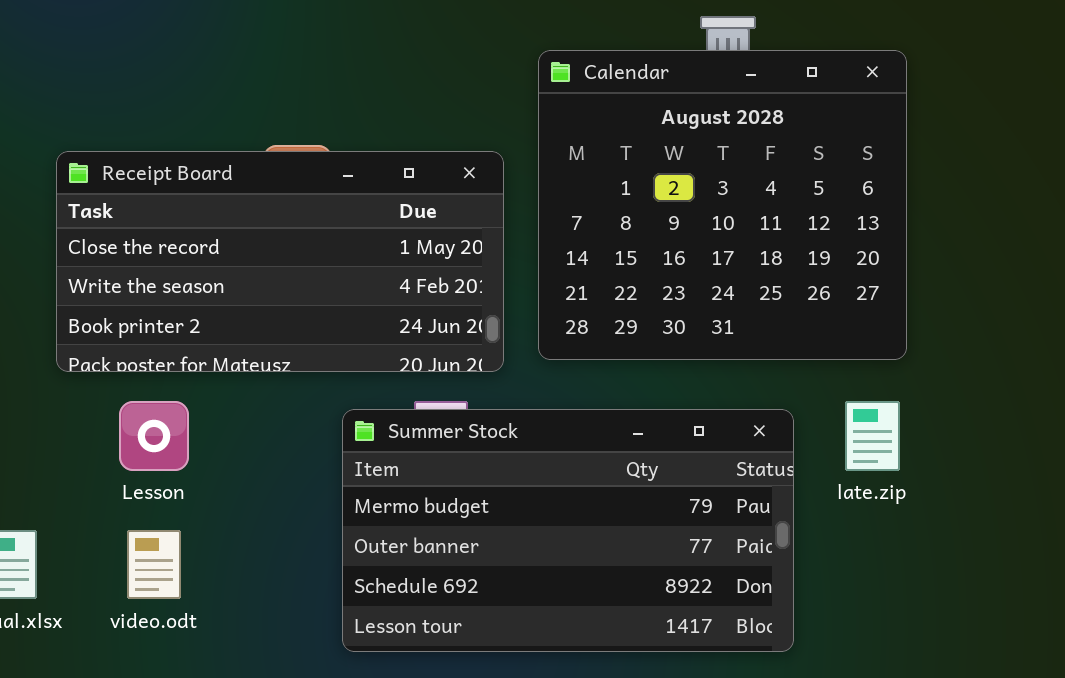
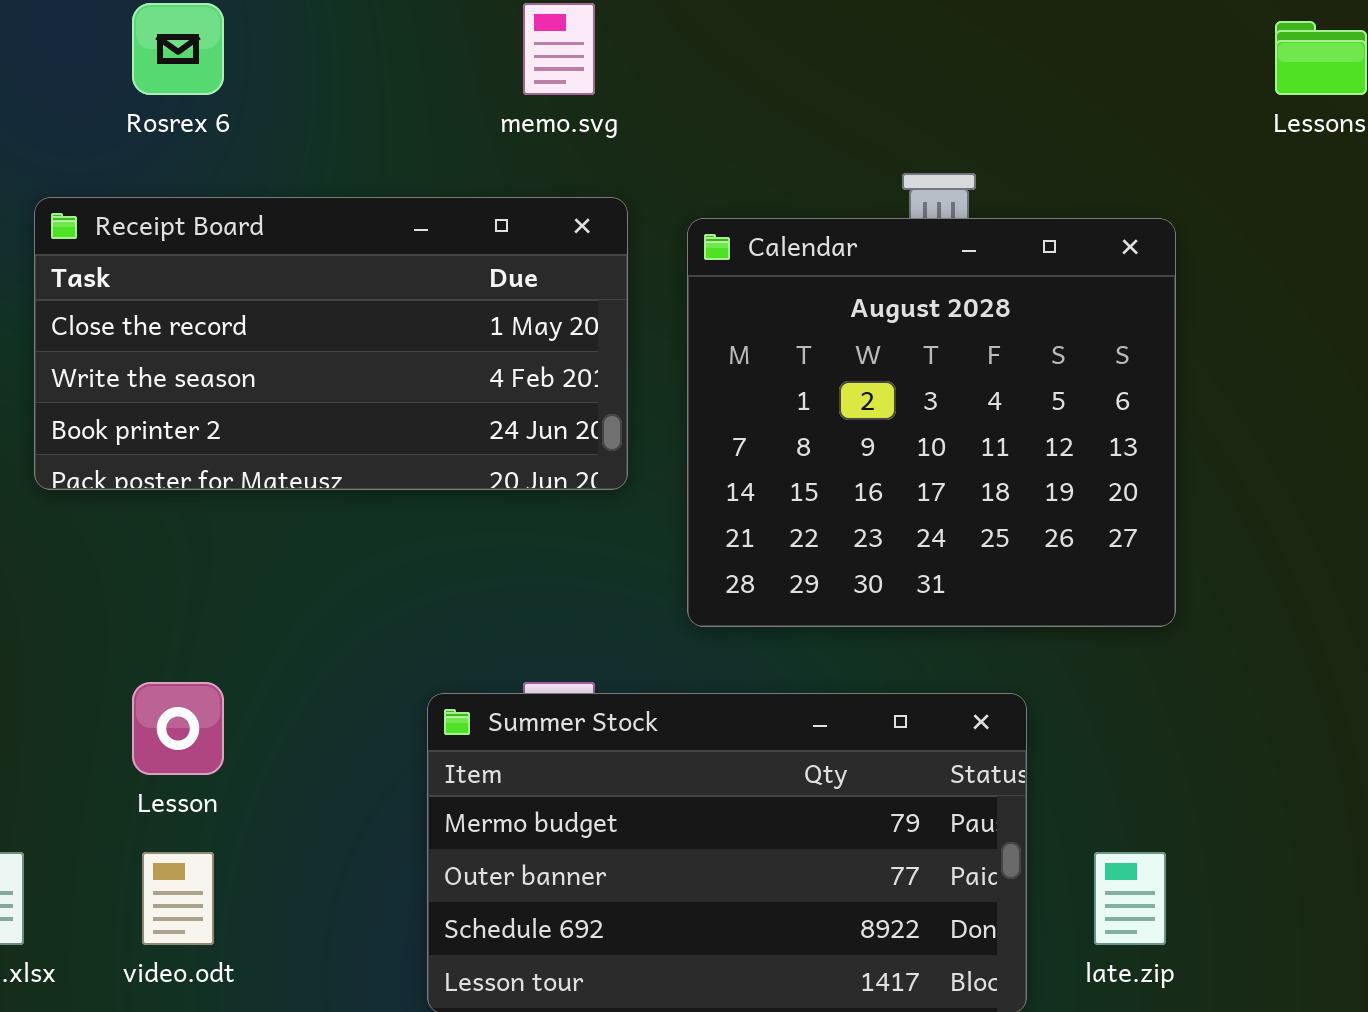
Receipt Board: [56,151,504,372] -> [34,197,628,490], moved
late.zip: [845,401,900,471] -> [1094,852,1166,945], moved

